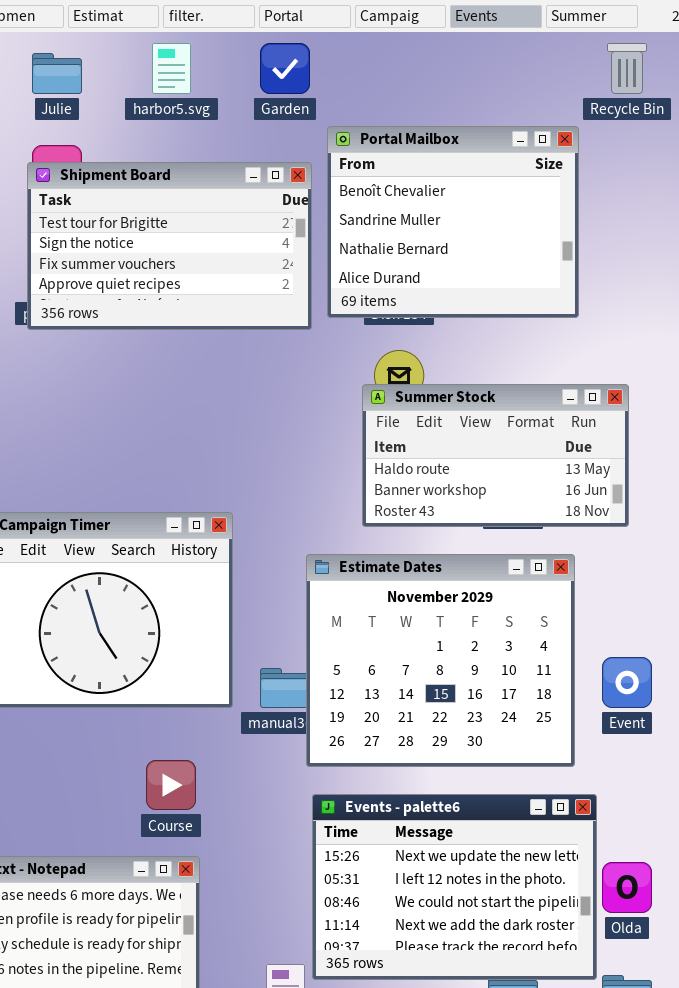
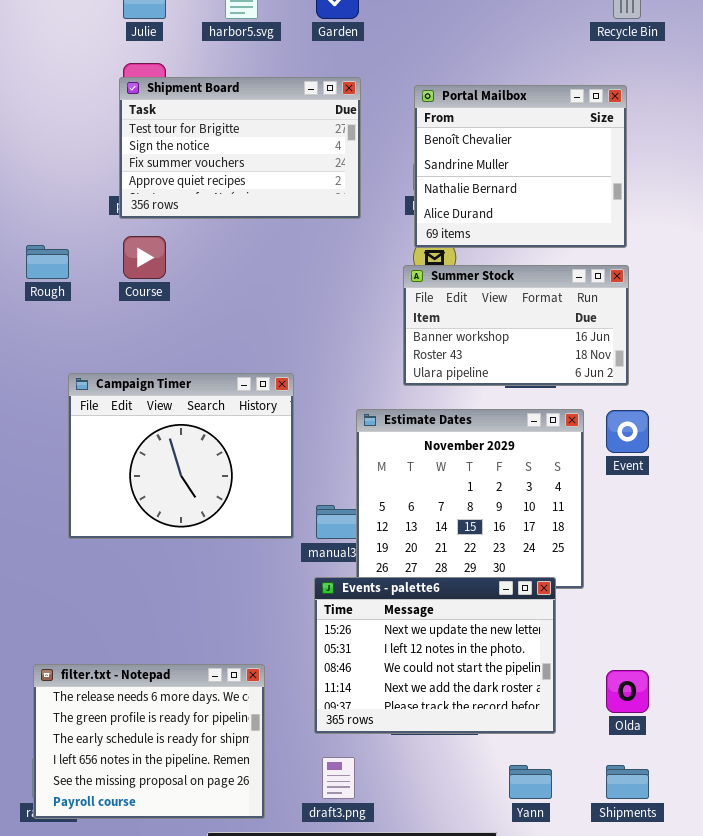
Portal Mailbox: [327,126,579,318] -> [414,85,627,248], moved
Summer Stock: [362,384,629,527] -> [403,265,629,386], scrolled down 1 row
Event: [602,657,652,708] -> [606,410,649,453], moved
Course: [146,760,196,810] -> [123,236,166,279], moved
Events - palette6: [312,794,597,980] -> [314,577,556,734], moved

